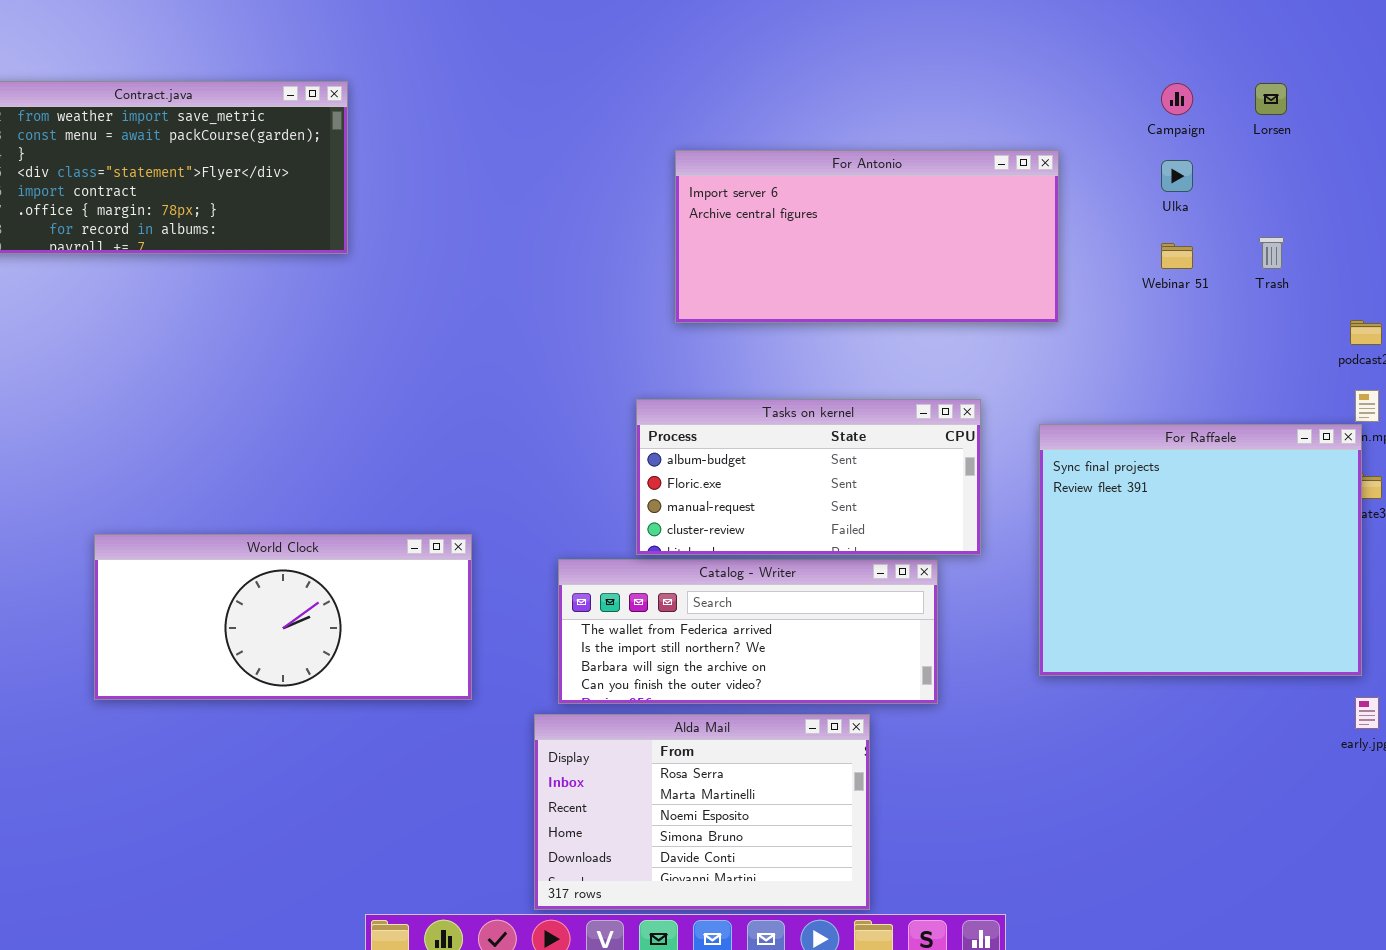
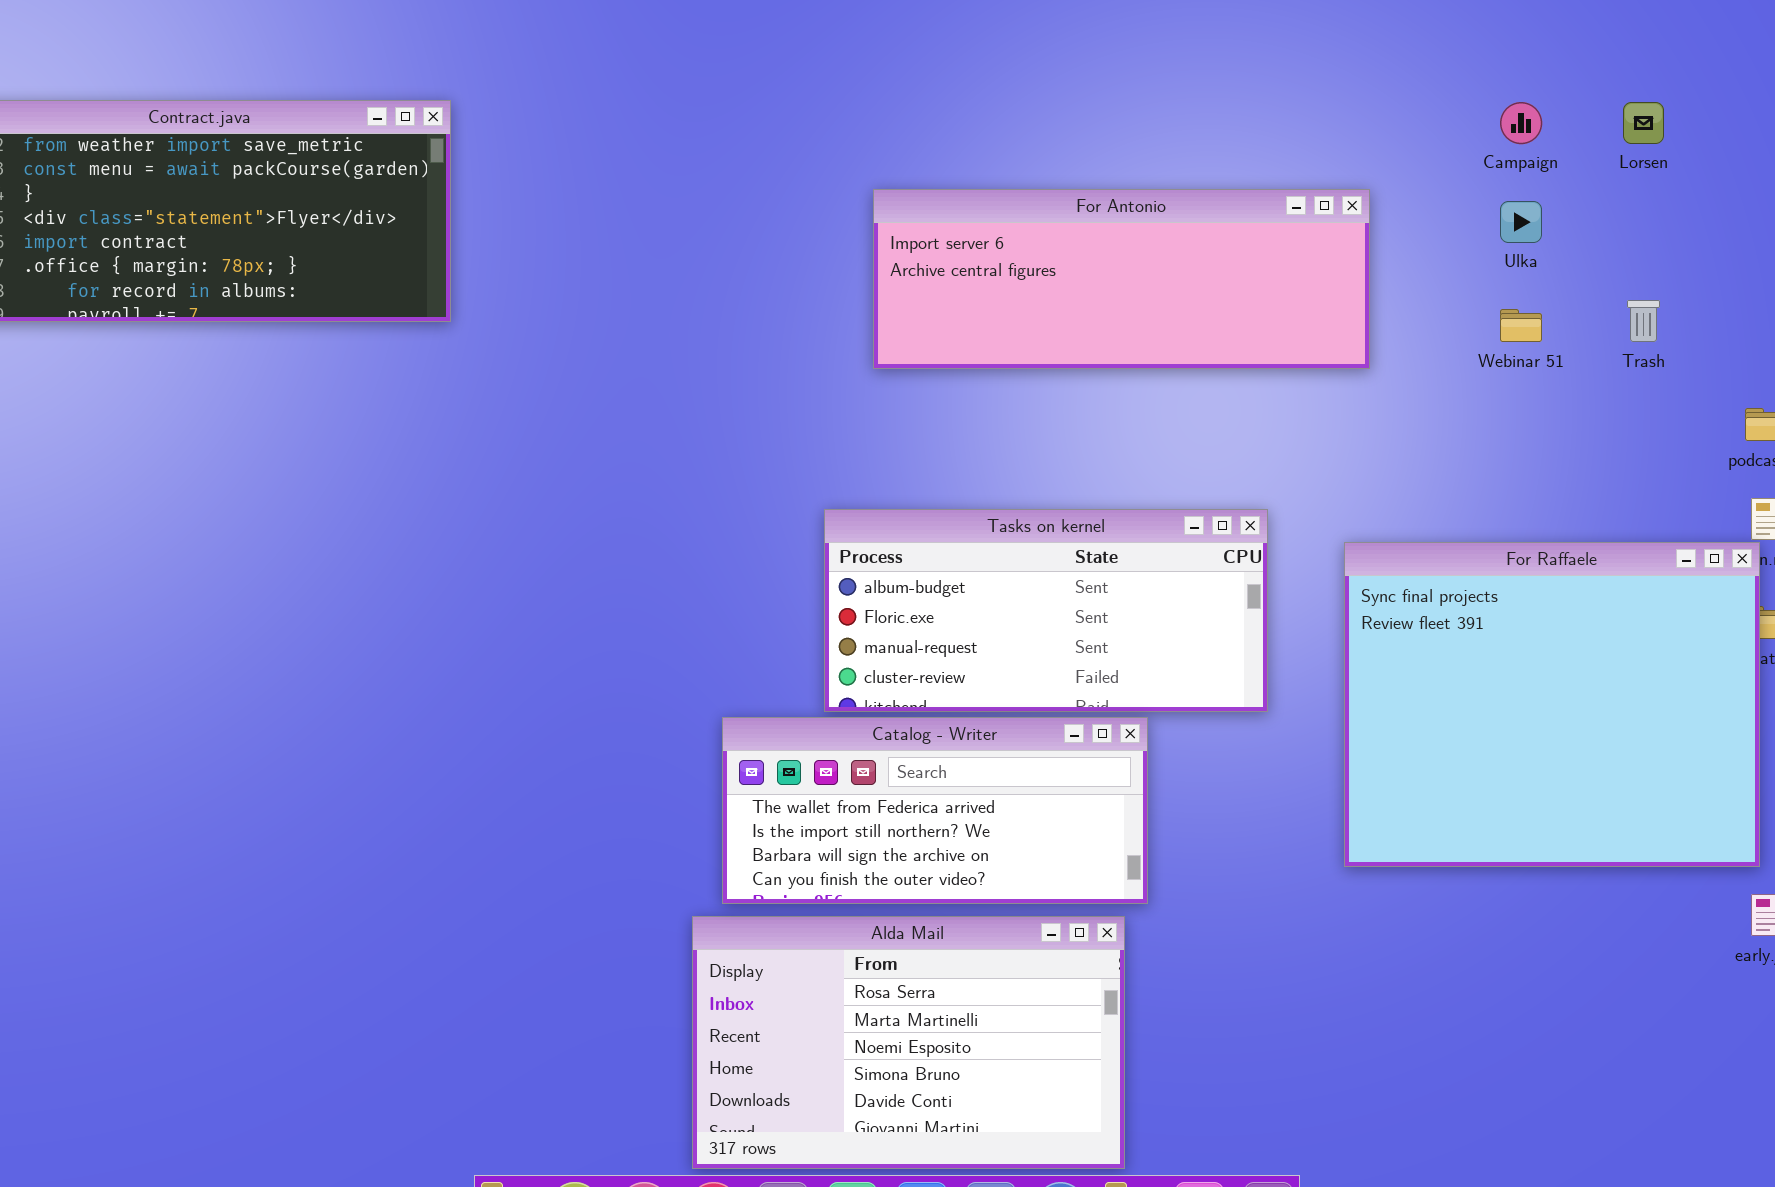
For Antonio: [675,150,1059,323] -> [873,189,1370,369], resized
World Clock: [94,534,472,700] -> none, closed
Catalog - Writer: [558,559,938,704] -> [722,717,1148,904], resized

